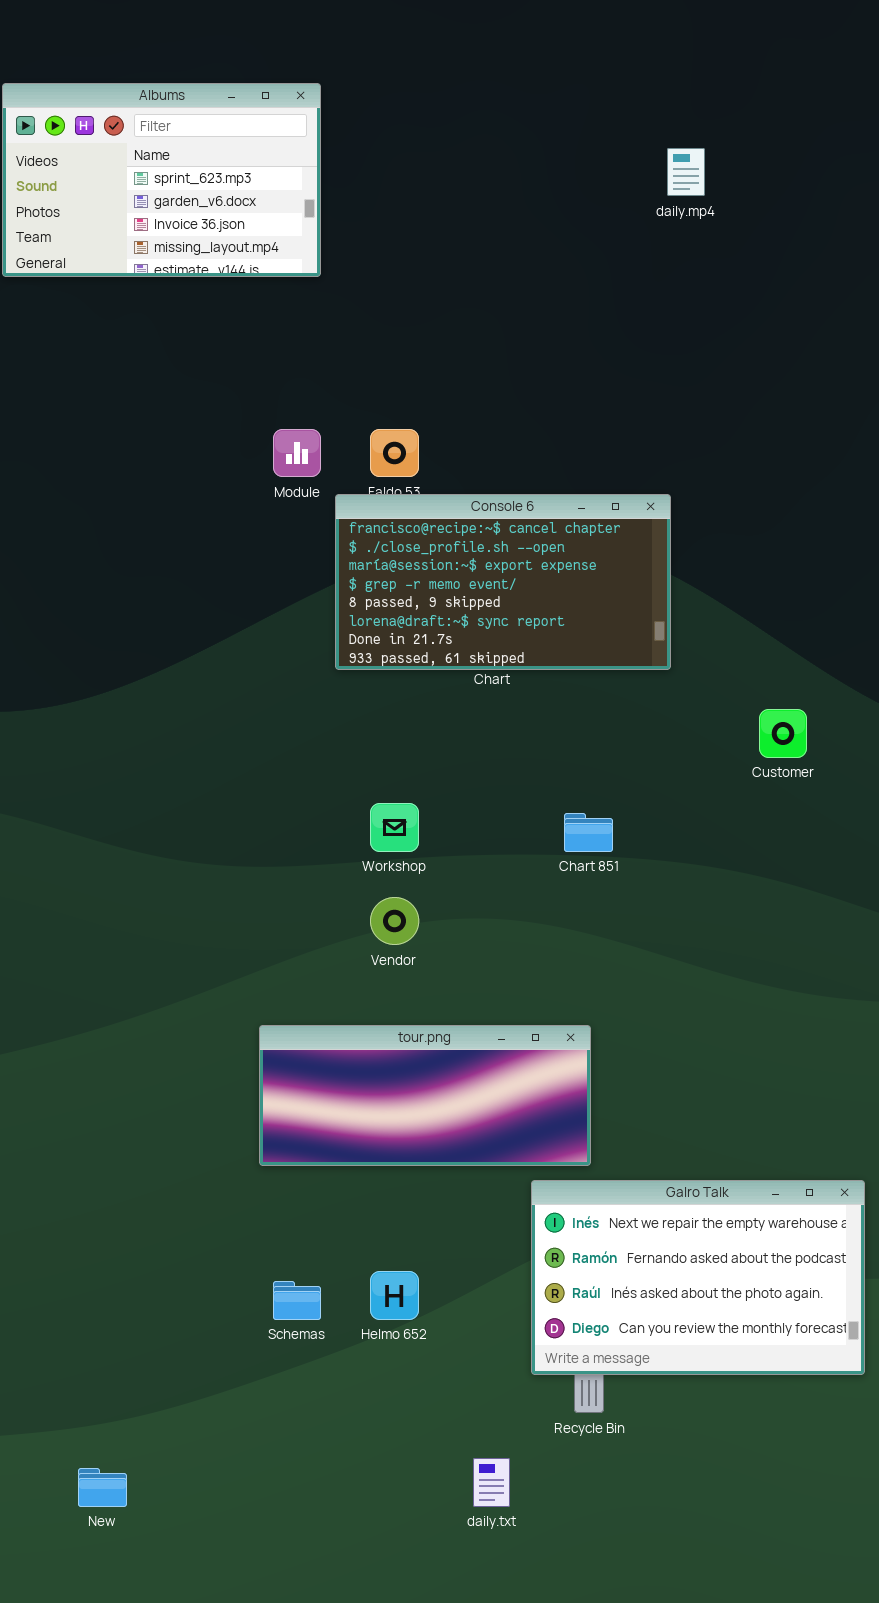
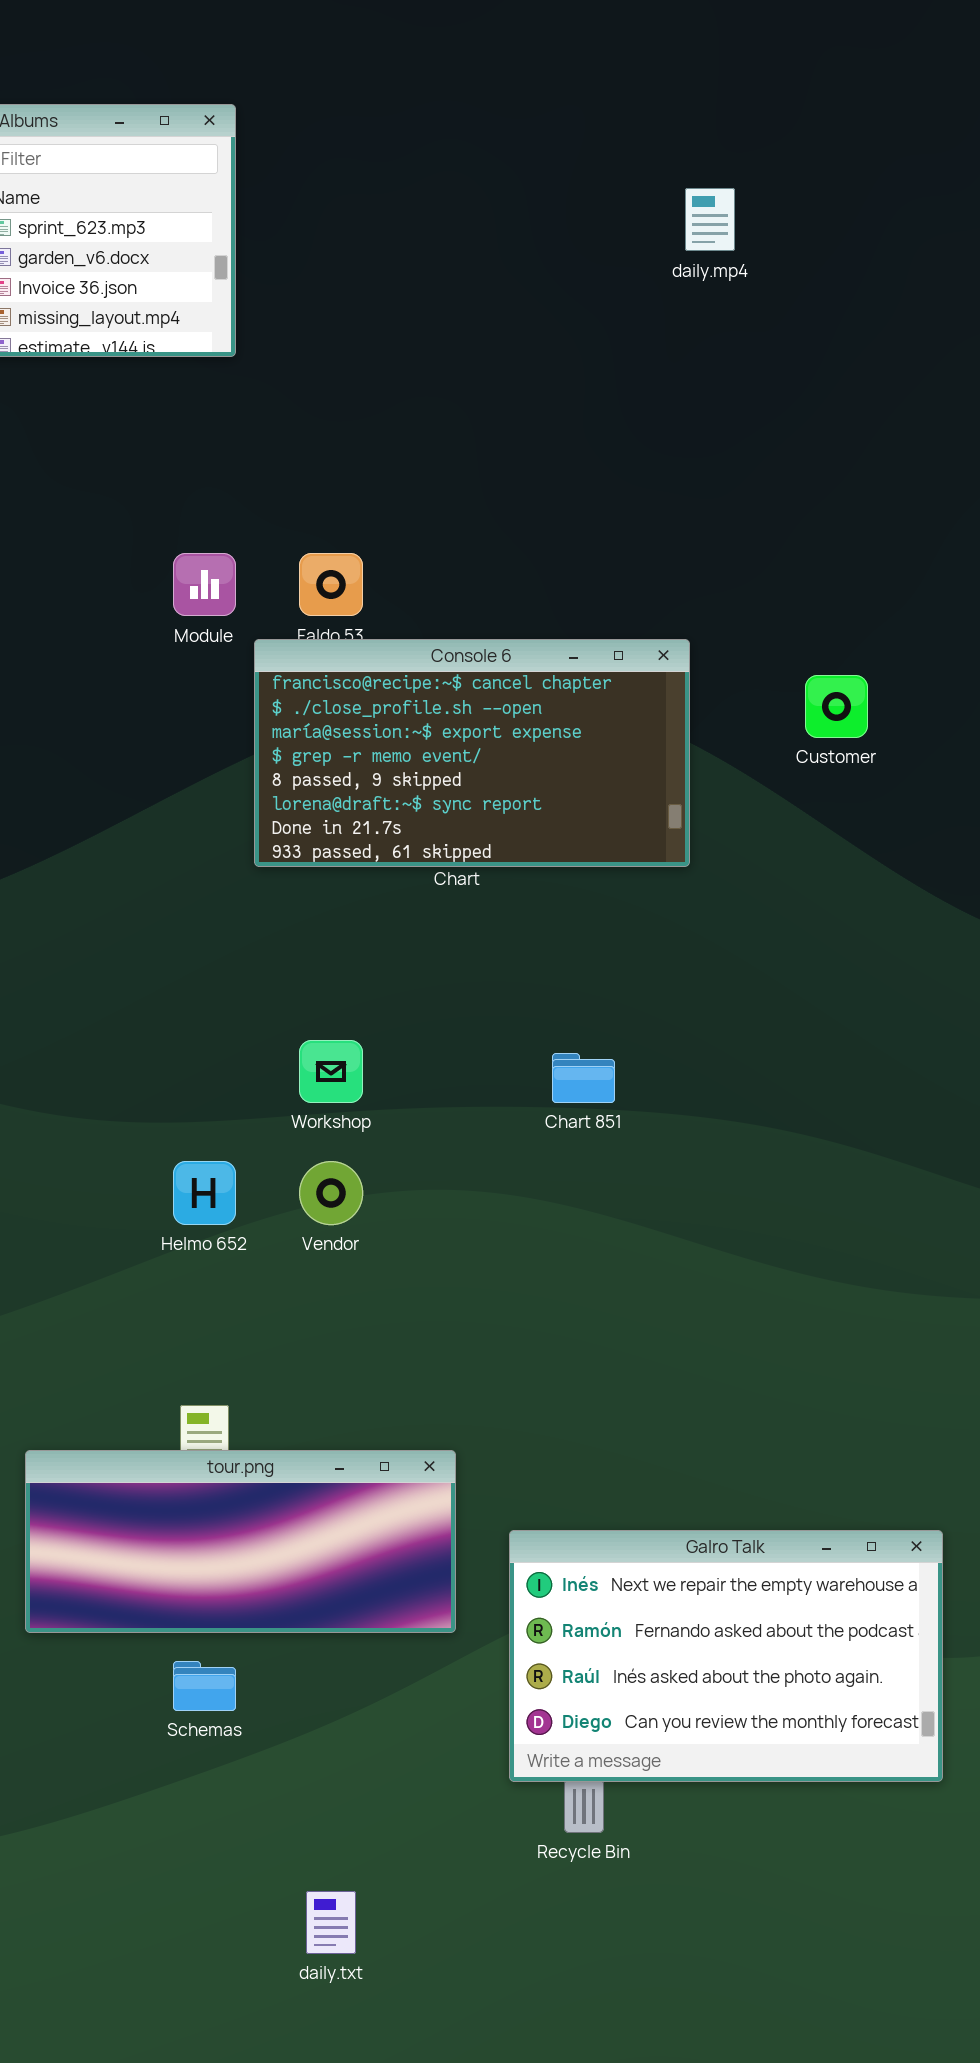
Customer: [759,709,807,758] -> [805,675,868,738], moved
tour.png: [259,1025,591,1166] -> [25,1450,456,1633], moved
Helmo 652: [370,1271,419,1320] -> [173,1161,236,1225], moved
daily.txt: [473,1458,510,1507] -> [306,1891,356,1954], moved

